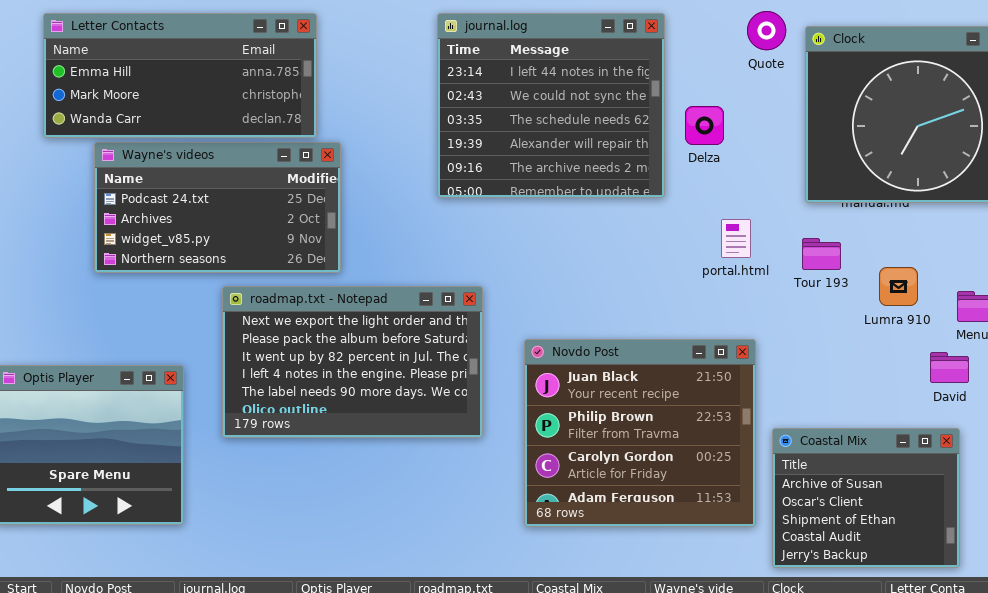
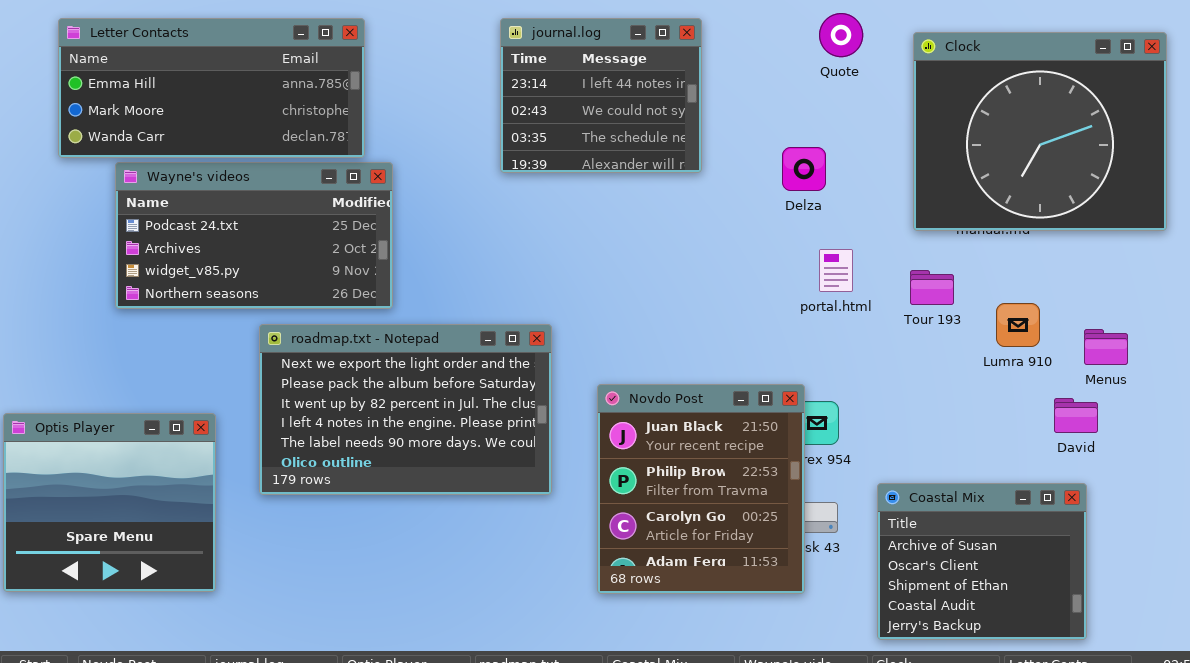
Quote: [747,11,786,50] -> [819,13,863,57], moved
journal.log: [437,13,665,198] -> [500,18,702,173], resized
Delza: [685,106,724,145] -> [782,147,826,191], moved
Novdo Post: [524,339,756,527] -> [597,384,805,594], resized

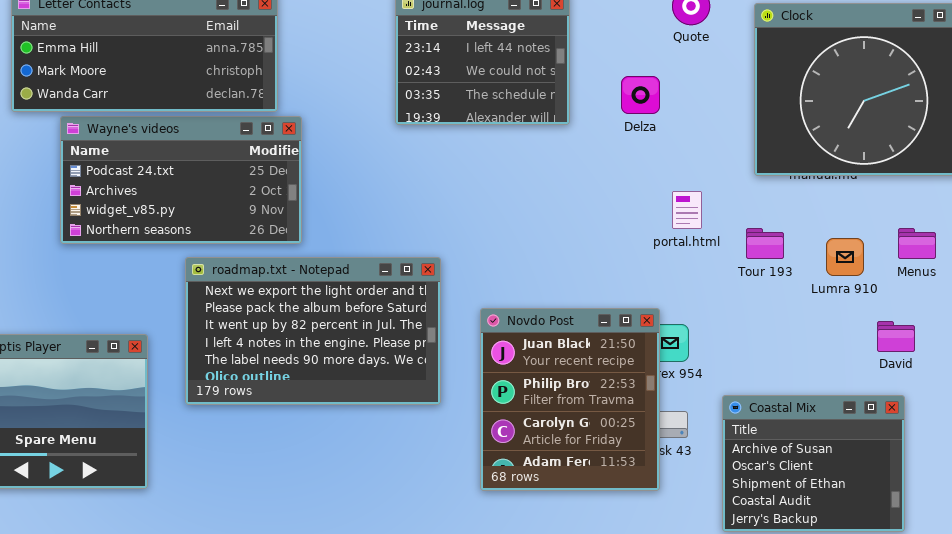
Delza: [782,147,826,191] -> [621,76,660,114], moved
Tour 193: [910,270,954,305] -> [746,228,784,259], moved
Menus: [1084,329,1128,365] -> [898,228,936,259], moved

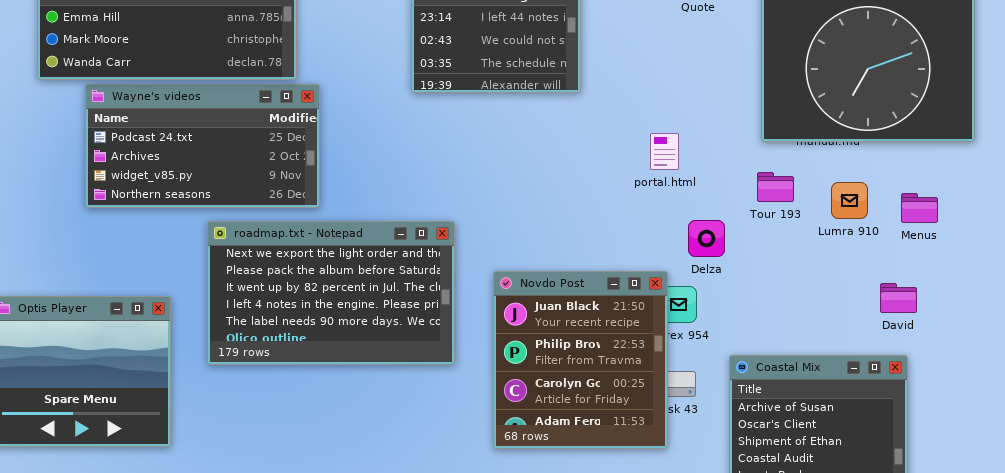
Delza: [621,76,660,114] -> [688,220,725,257], moved
portal.html: [672,191,702,229] -> [650,133,679,170], moved
Tour 193: [746,228,784,259] -> [757,172,794,202], moved
Lumra 910: [826,238,864,276] -> [831,182,868,219], moved

